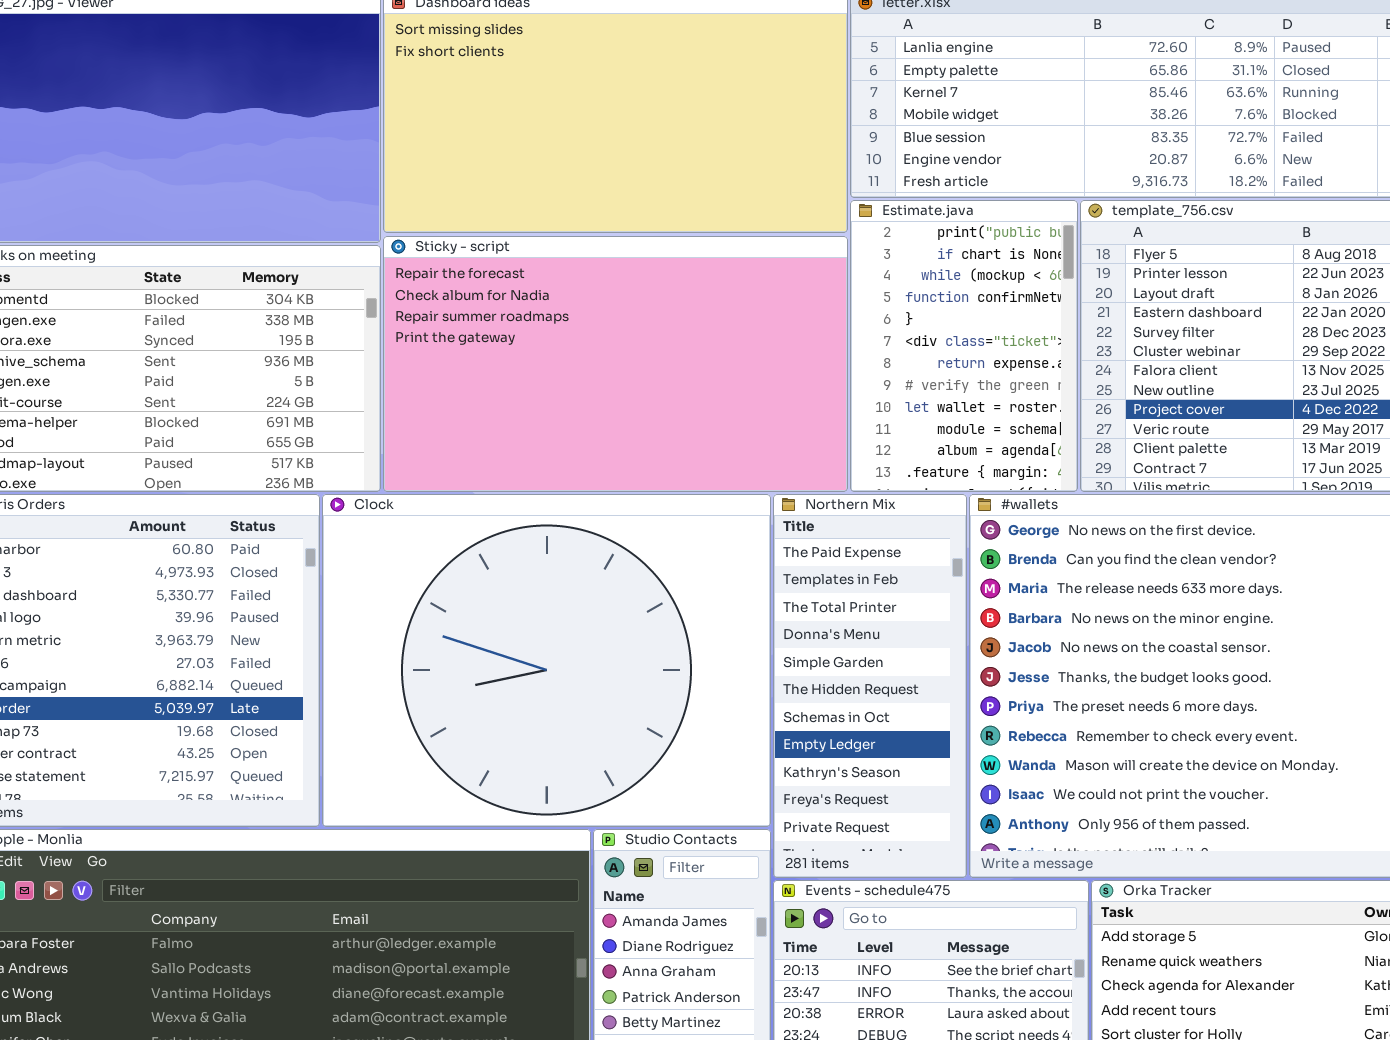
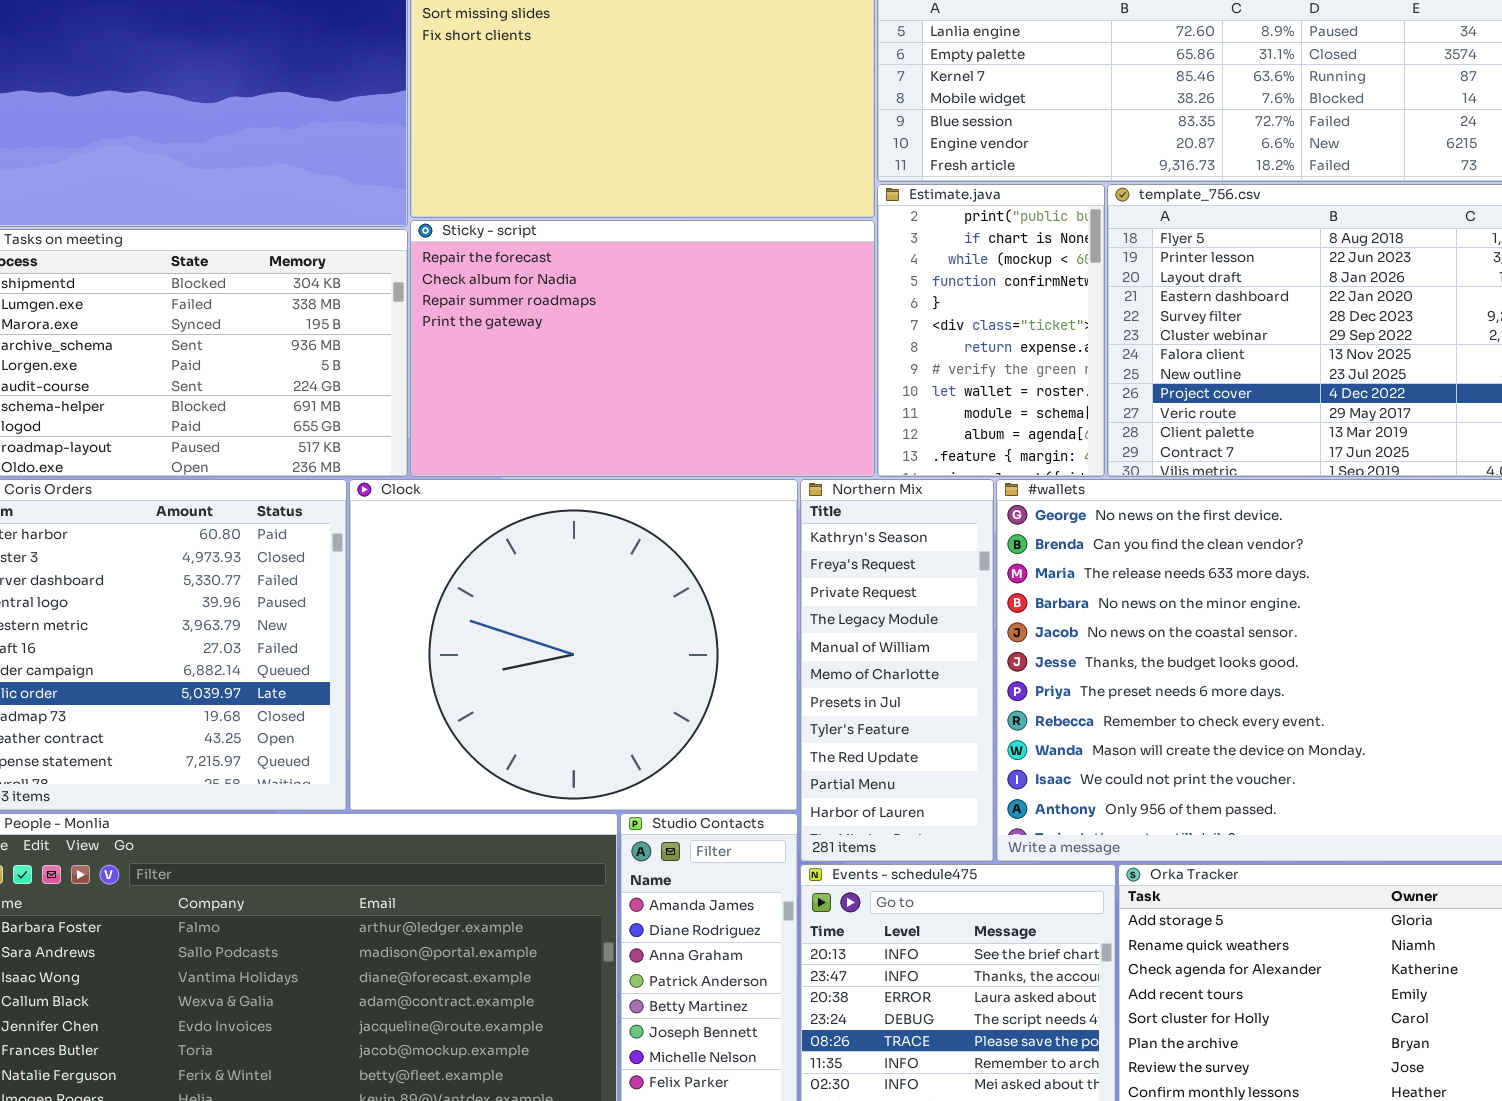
Northern Mix: [773,494,967,878] -> [800,479,994,862], scrolled down 8 rows

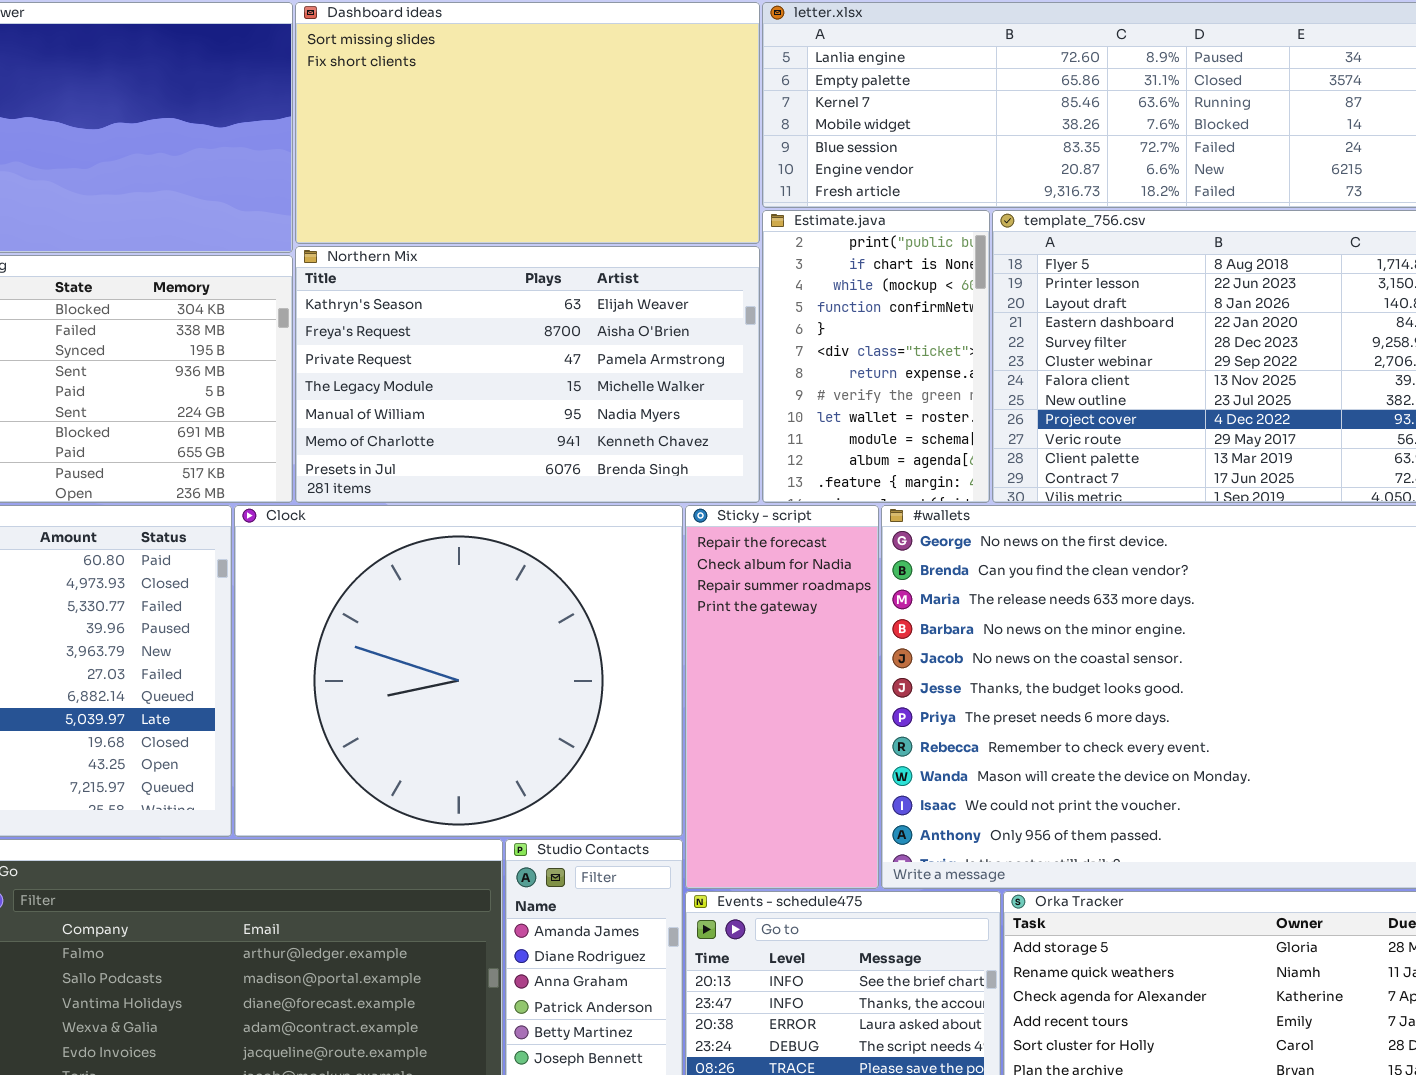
Sticky - script: [410,220,875,477] -> [685,505,879,889], moved, resized
Northern Mix: [800,479,994,862] -> [295,246,760,503], moved, resized

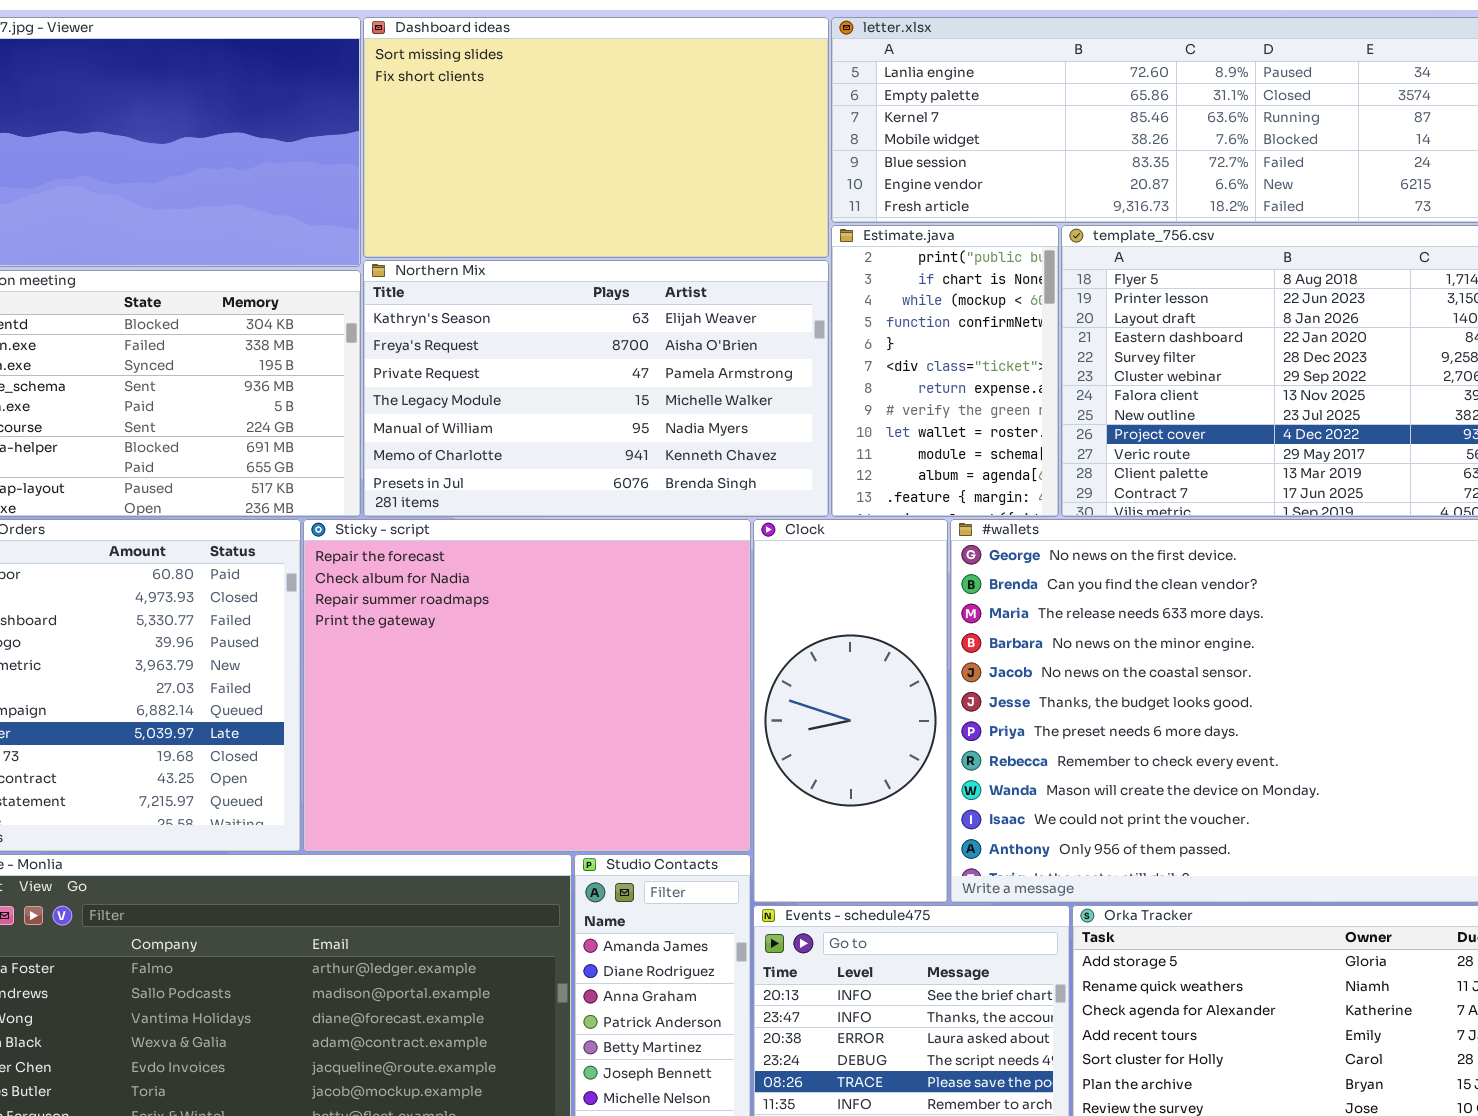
Clock: [234,505,683,837] -> [753,519,948,903], moved, resized
Sticky - script: [685,505,879,889] -> [303,519,751,852], moved, resized

